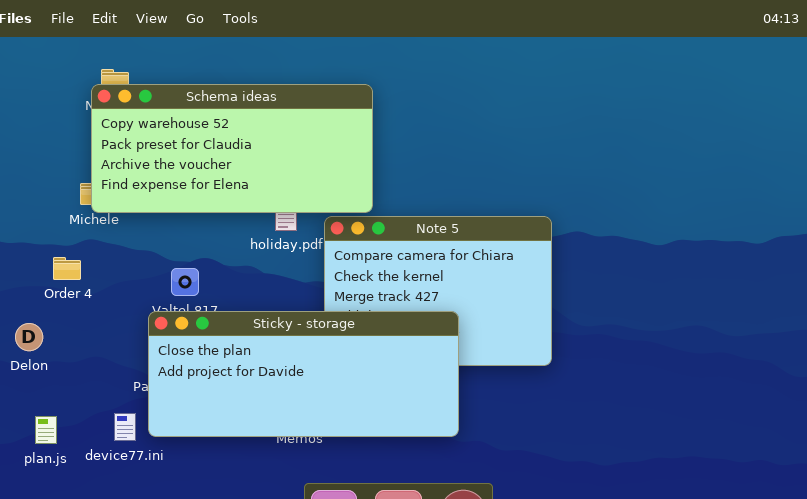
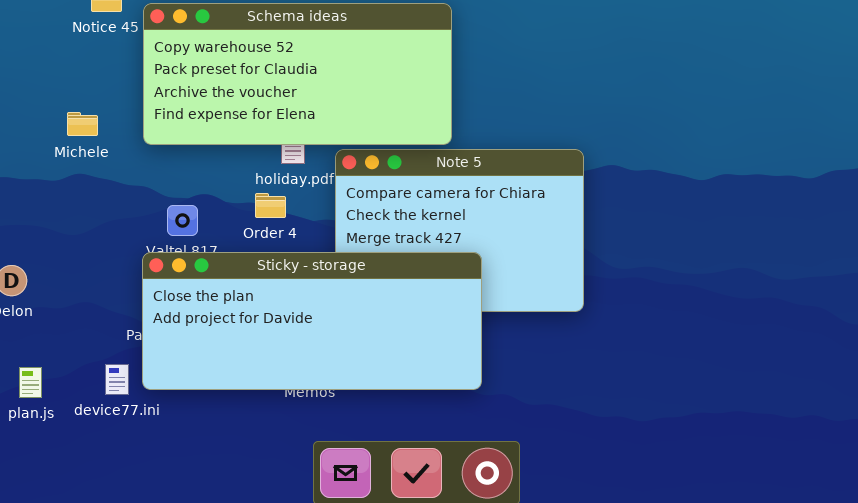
Schema ideas: [91,84,373,213] -> [143,3,452,145], moved
Order 4: [53,257,81,280] -> [255,193,286,218], moved

